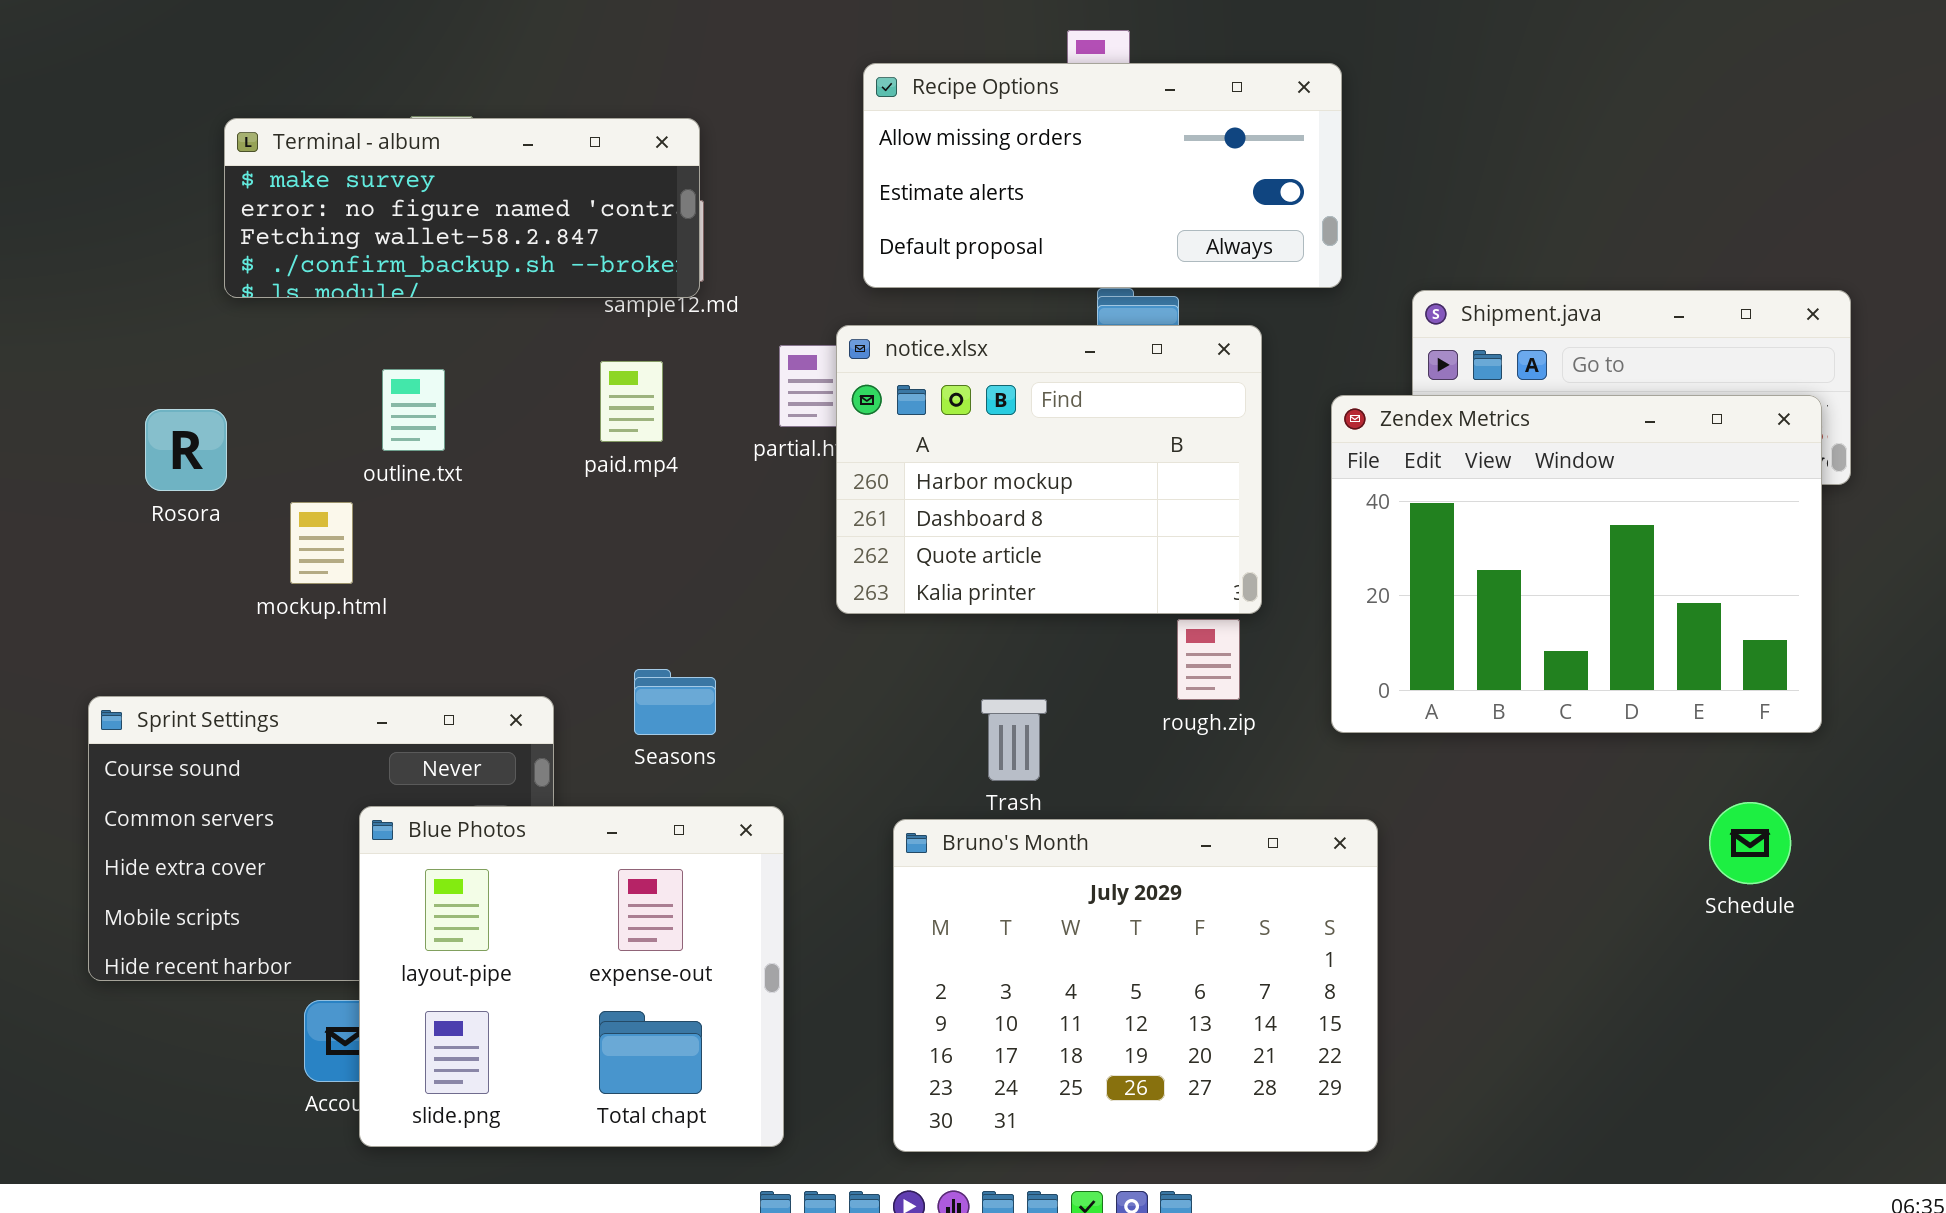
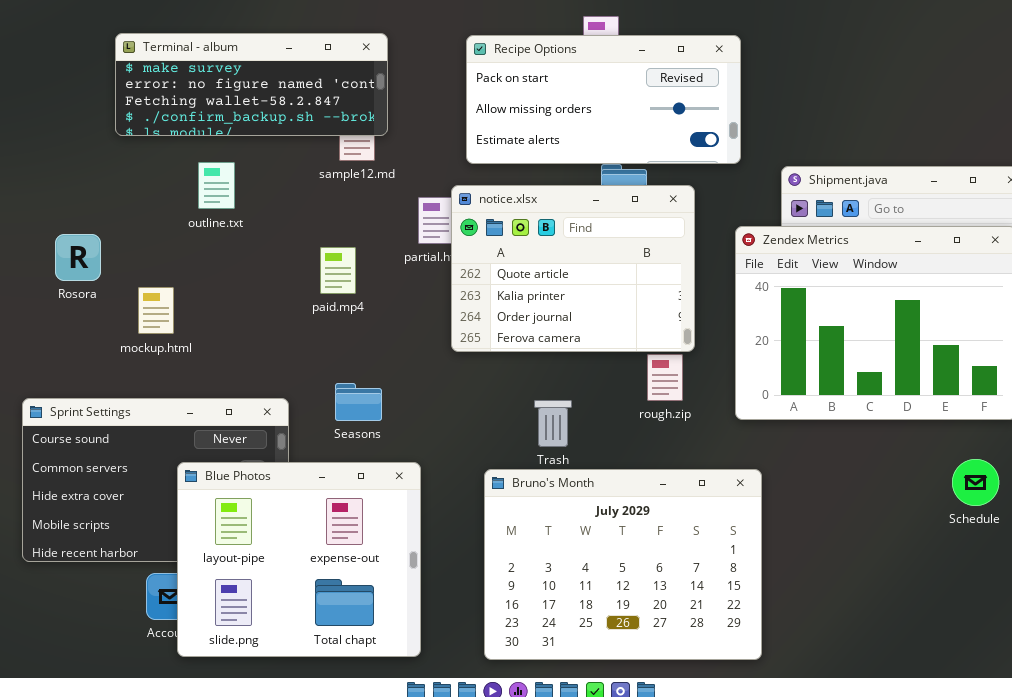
Recipe Options: [863,63,1342,288] -> [466,35,741,164], scrolled up 1 row
Terminal - album: [224,118,700,298] -> [115,33,388,136], moved
notice.xlsx: [836,325,1262,614] -> [451,185,695,352], scrolled down 2 rows
paid.mp4: [600,361,663,442] -> [320,247,356,294], moved
outline.txt: [382,369,445,451] -> [198,162,235,209], moved

